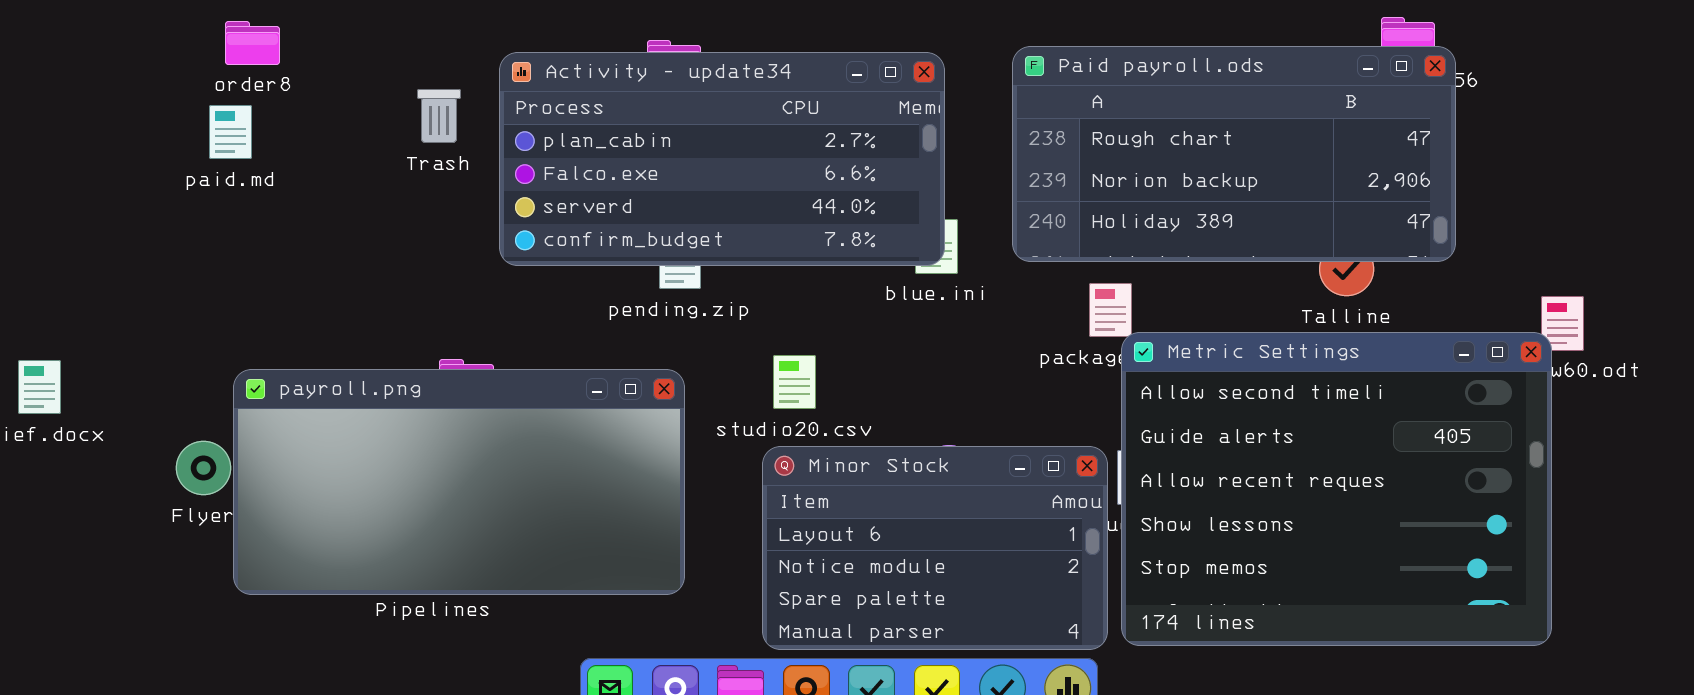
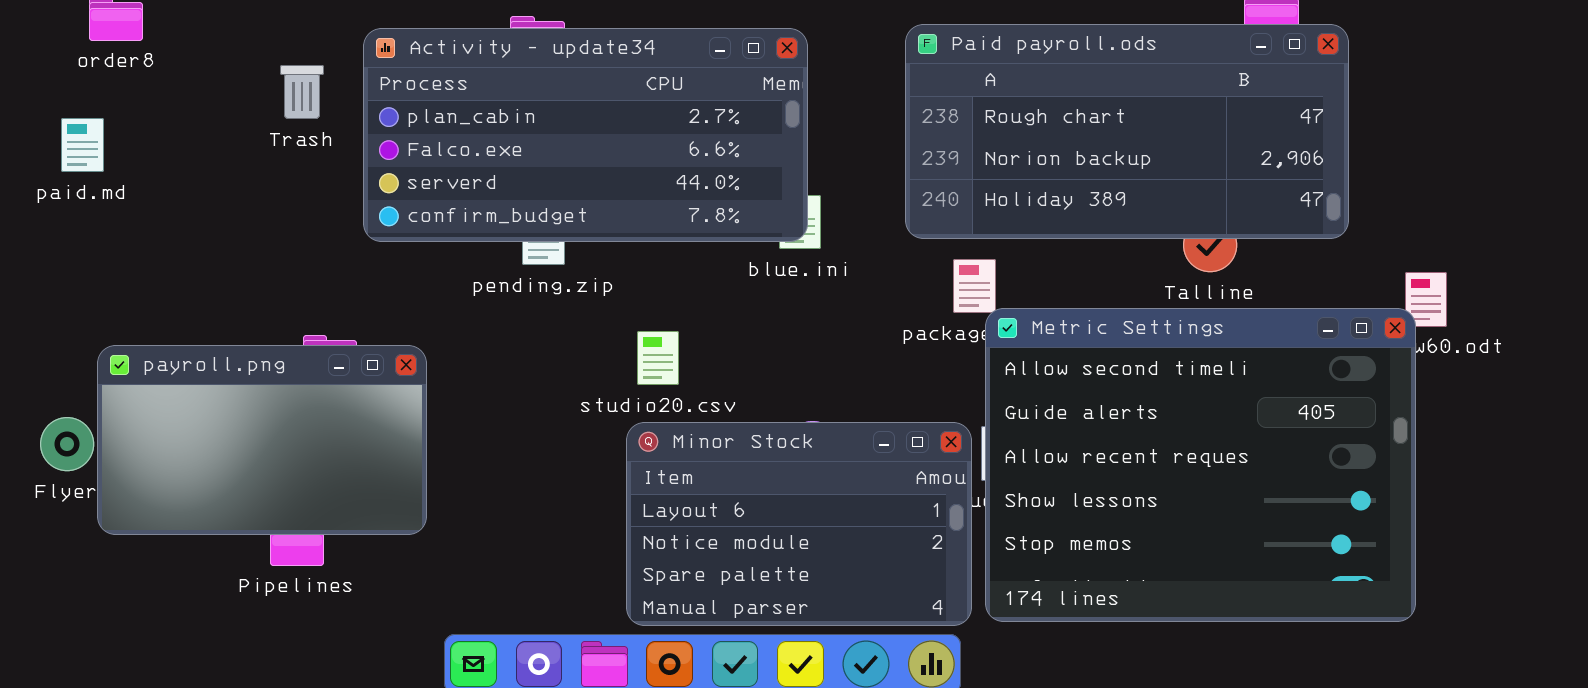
Paid payroll.ods: [1012,46,1456,262] -> [905,24,1349,239], moved
paid.md: [209,105,252,159] -> [61,118,104,172], moved
payroll.png: [233,369,685,595] -> [97,345,427,535], resized

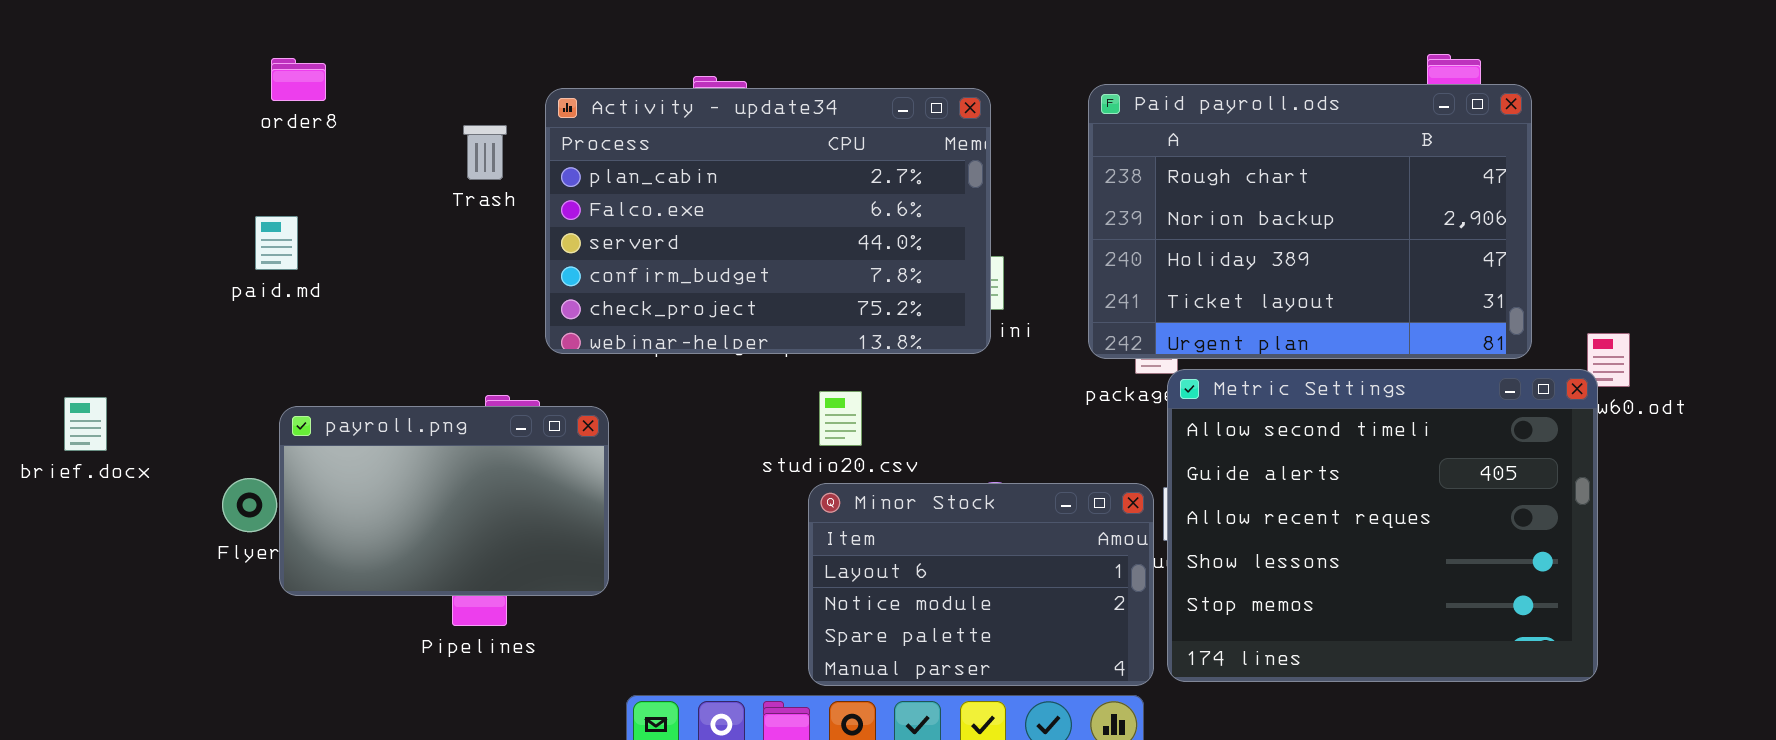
Paid payroll.ods: [905,24,1349,239] -> [1088,84,1532,359], resized
Activity - update34: [363,28,808,242] -> [545,88,991,354], resized
paid.md: [61,118,104,172] -> [255,216,298,270], moved

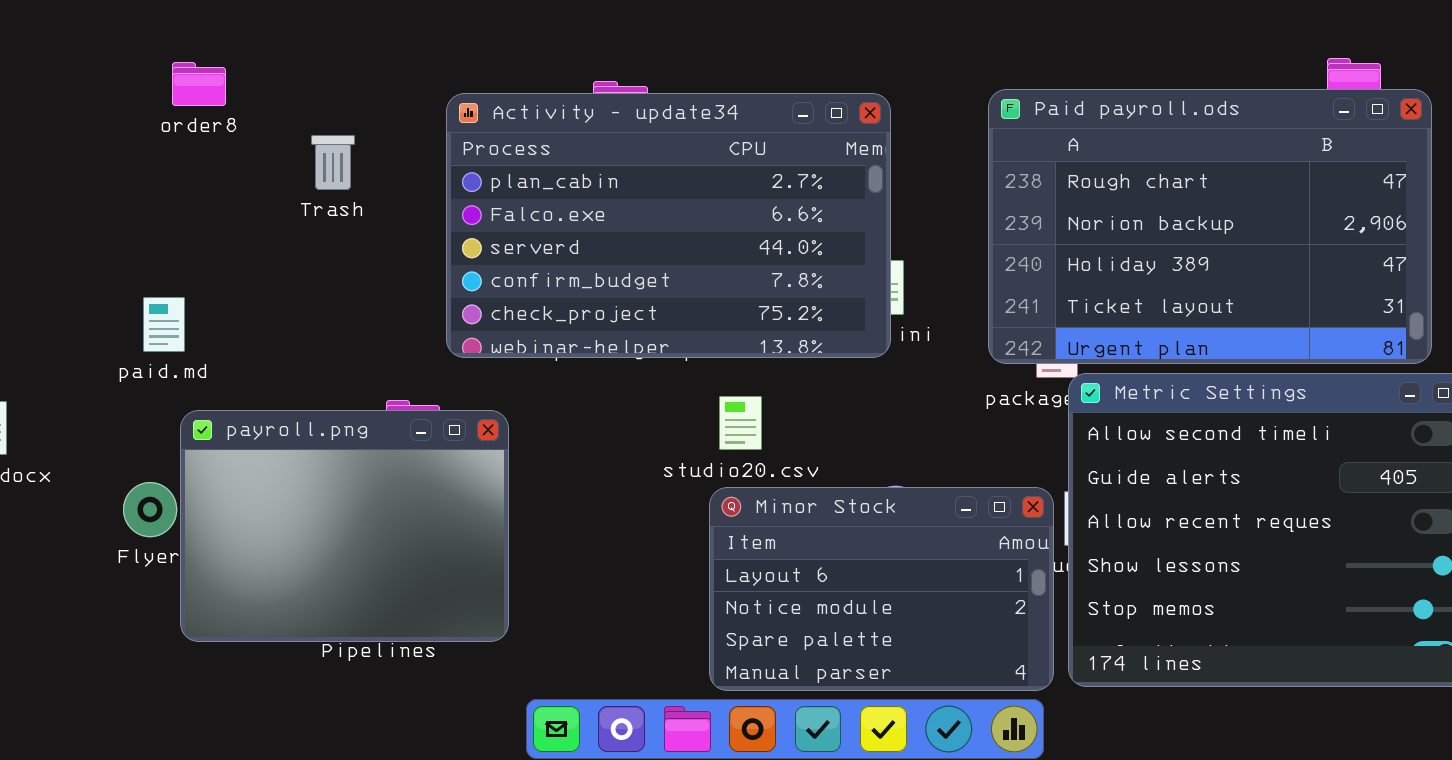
Trash: [463,125,507,180] -> [311,135,355,190], moved
paid.md: [255,216,298,270] -> [143,297,185,352], moved
payroll.png: [279,406,609,596] -> [180,410,509,642], resized

